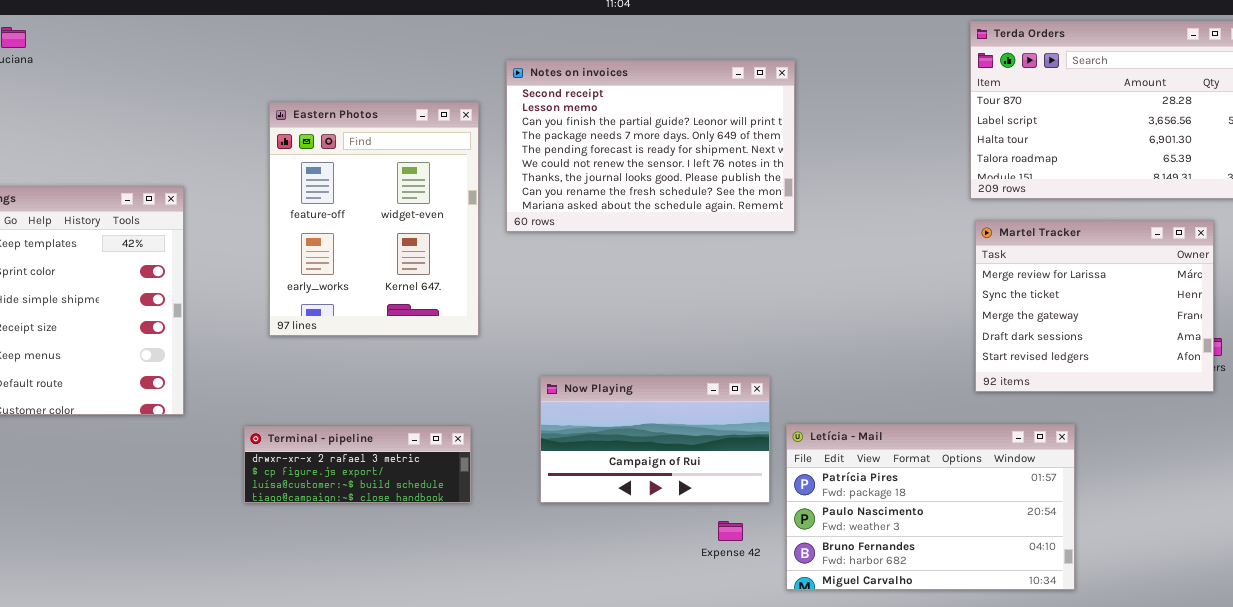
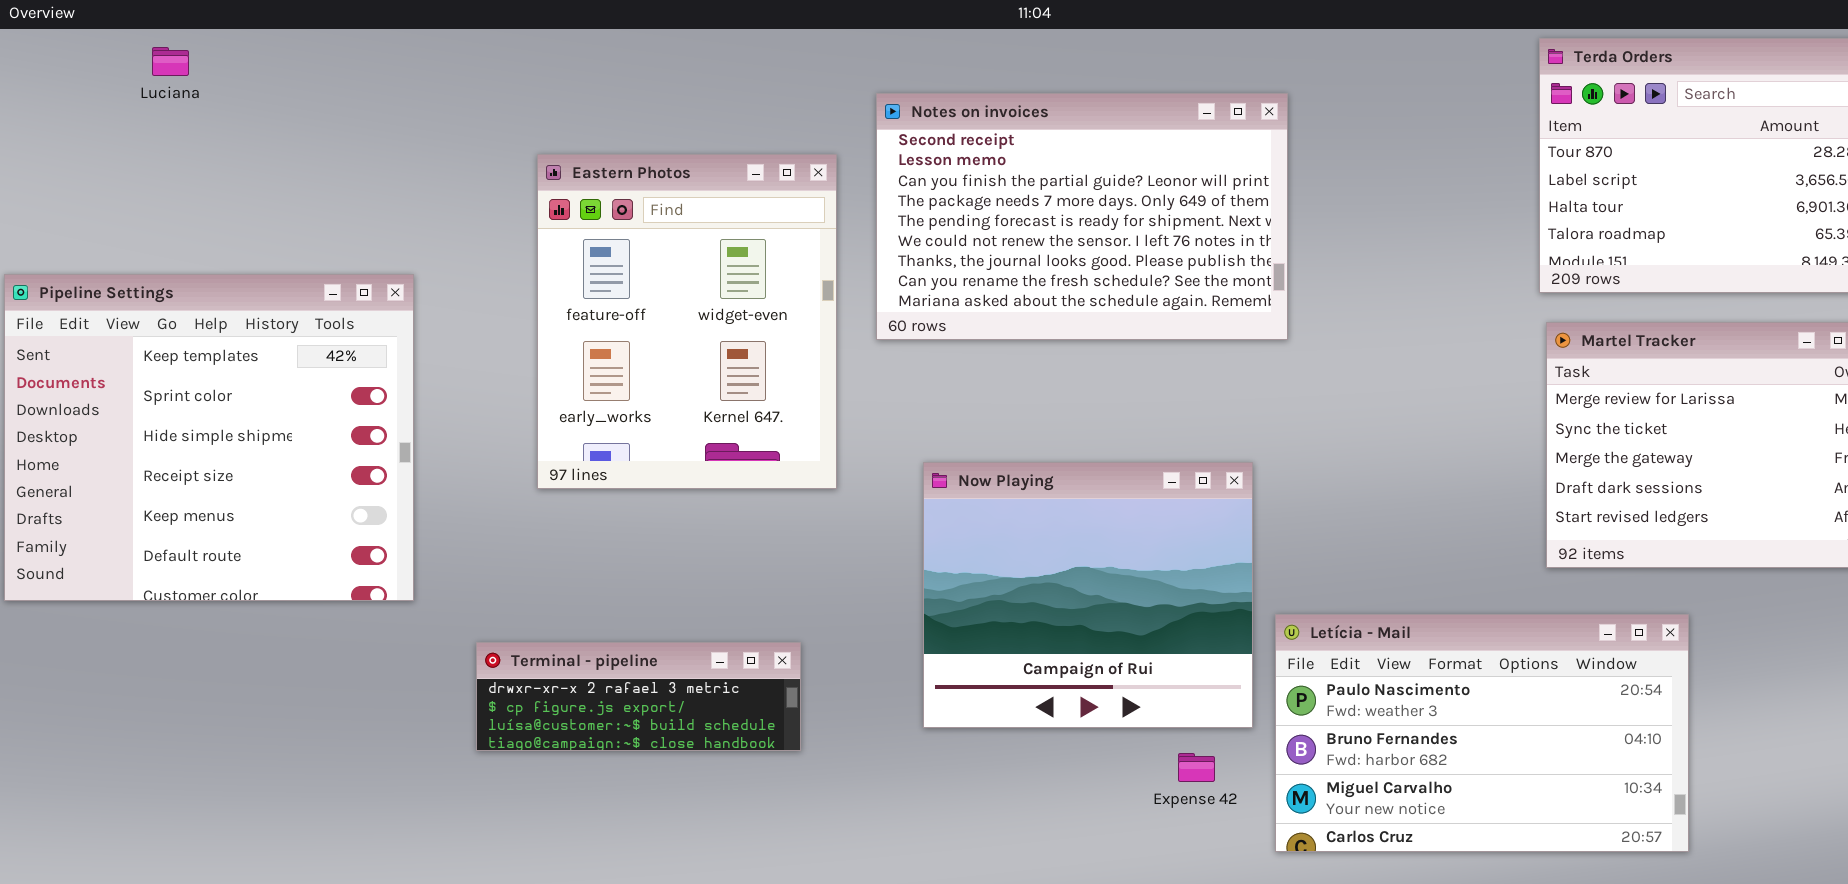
Now Playing: [540,376,770,503] -> [923,462,1253,728], resized
Letícia - Mail: [786,424,1075,590] -> [1275,614,1689,852], scrolled down 1 row
Terminal - pipeline: [244,426,471,503] -> [476,642,801,751], moved

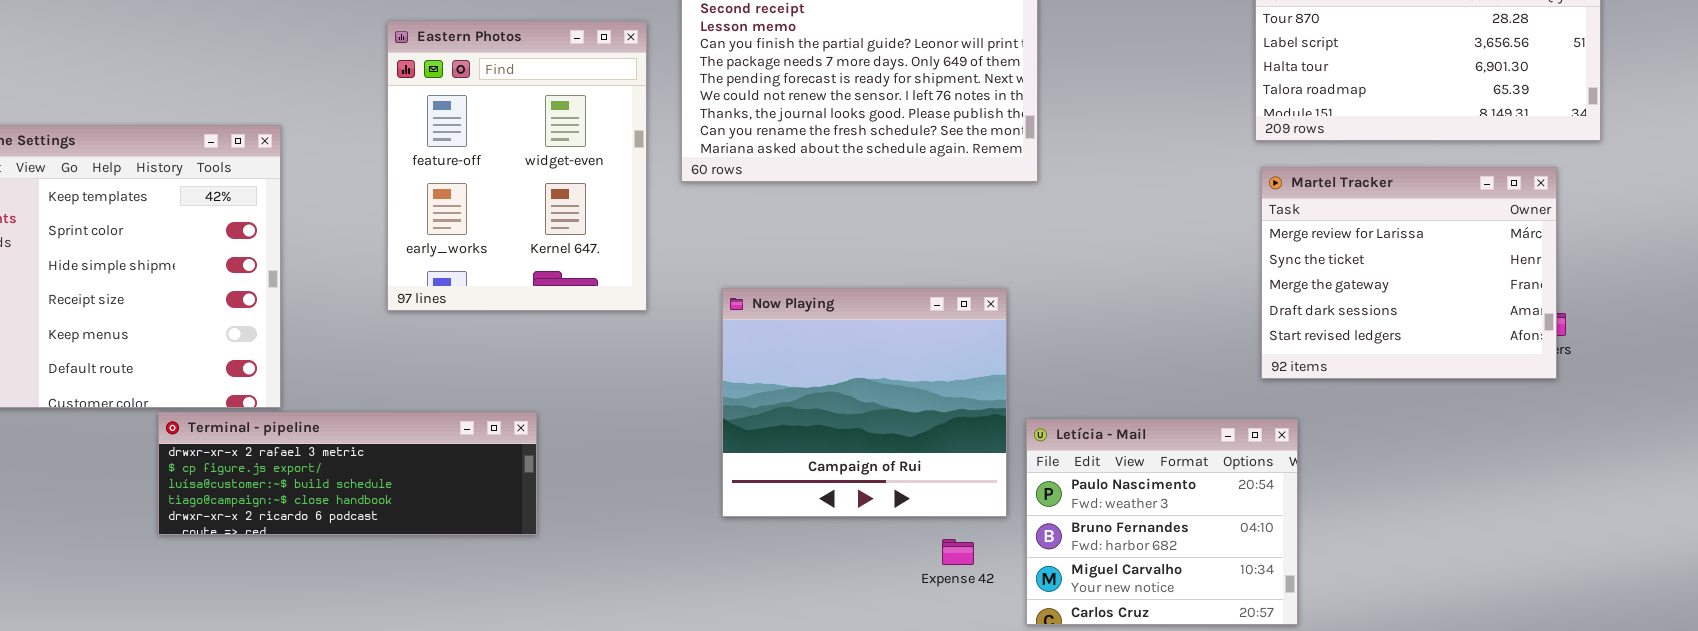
Letícia - Mail: [1275,614,1689,852] -> [1026,419,1298,625], resized
Terminal - pipeline: [476,642,801,751] -> [158,412,537,535], moved, resized

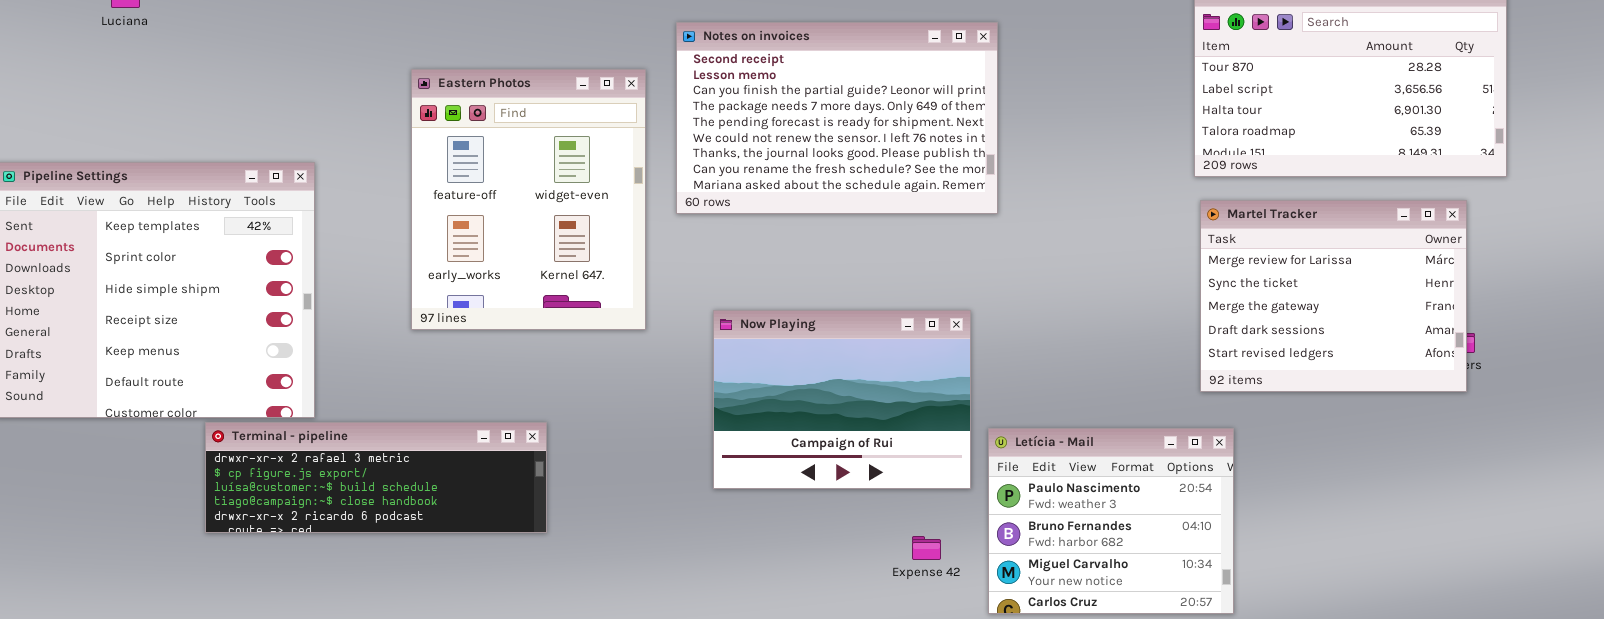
Now Playing: [722,288,1007,517] -> [713,310,971,489], resized

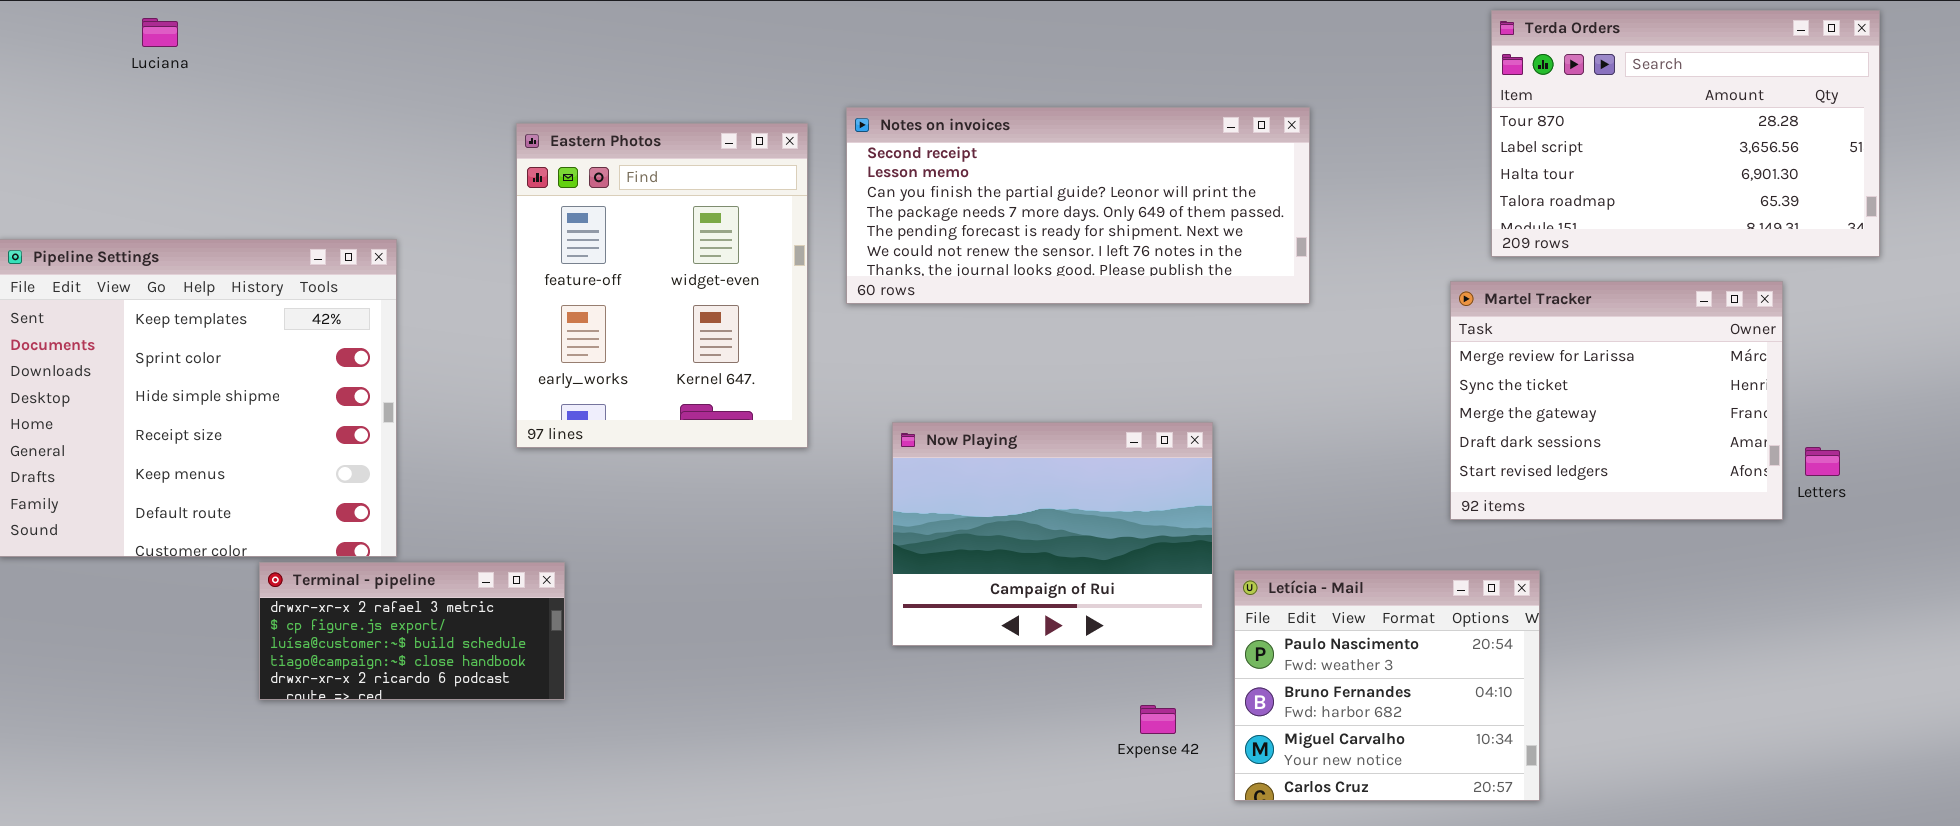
Notes on invoices: [676,22,998,214] -> [846,107,1310,304], resized
Martel Tracker: [1200,200,1467,392] -> [1450,281,1783,520], moved
Terminal - pipeline: [205,422,547,533] -> [259,562,565,700], resized

